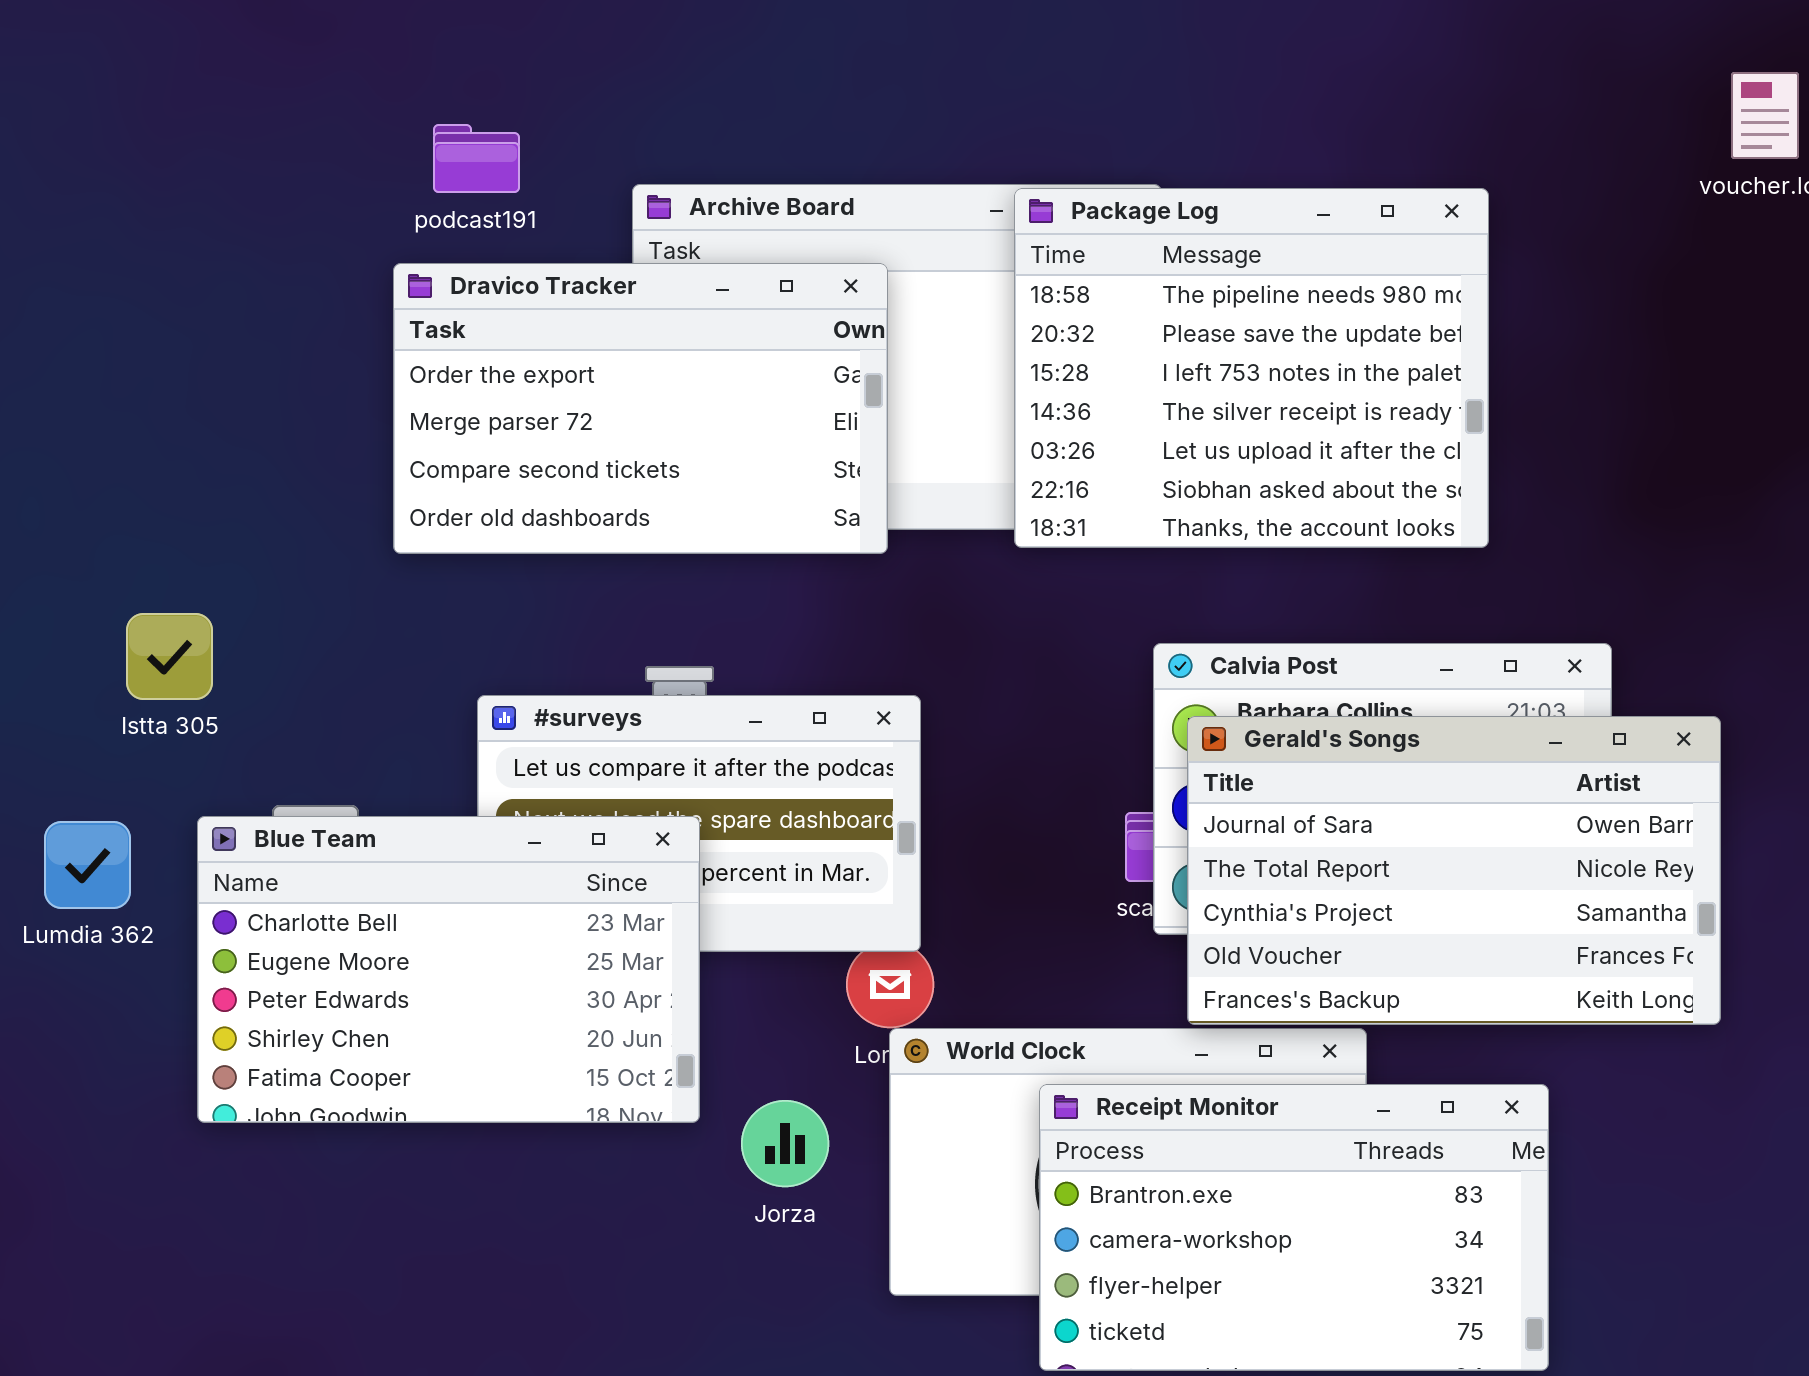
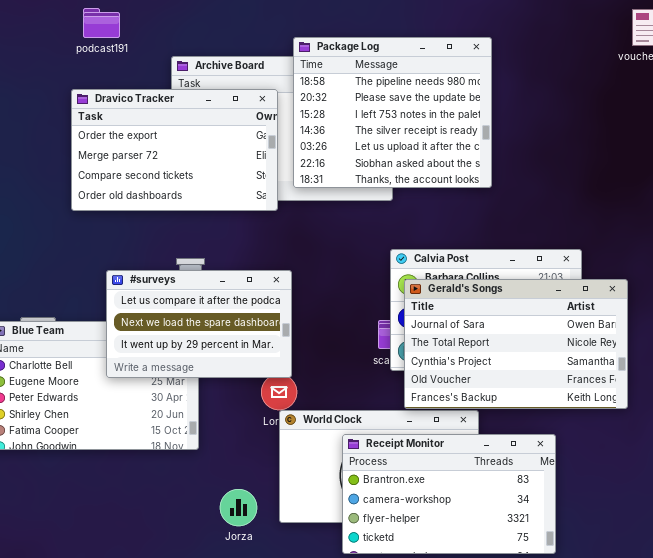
podcast191: [433,124,520,193] -> [83,8,120,38], moved
Package Log: [1014,188,1489,548] -> [293,37,492,188], moved
#surveys: [477,695,921,952] -> [106,270,292,378], raised
Jorza: [741,1100,829,1187] -> [220,489,257,526], moved

